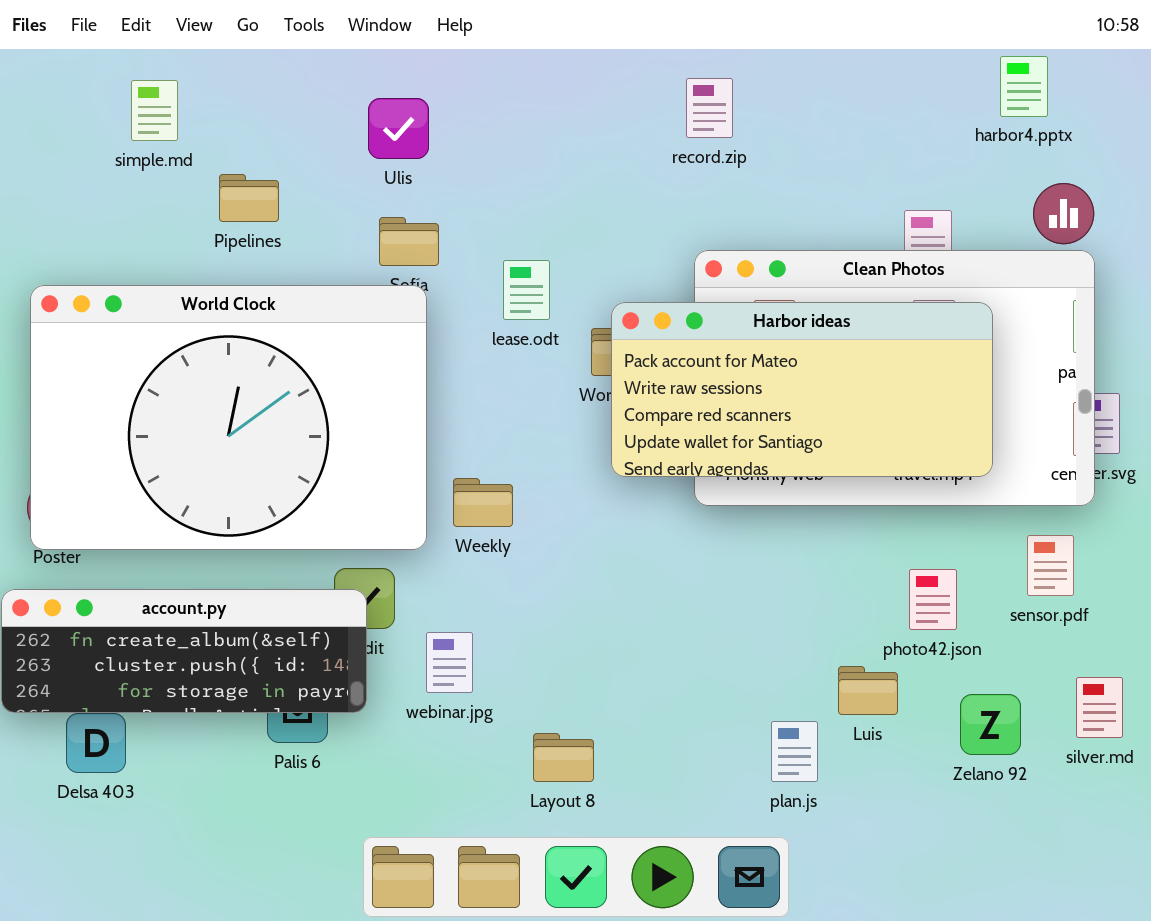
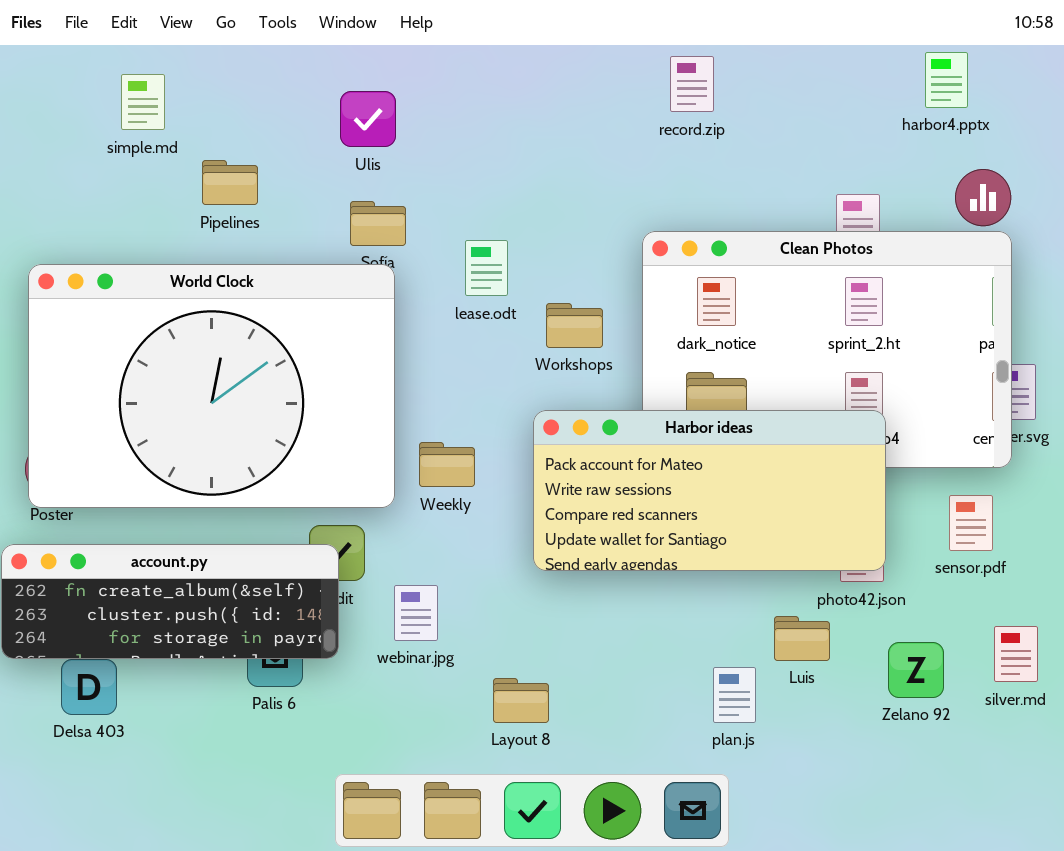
record.zip: [686,78,733,138] -> [670,56,714,112], moved
Harbor ideas: [611,302,993,477] -> [533,410,886,571], moved

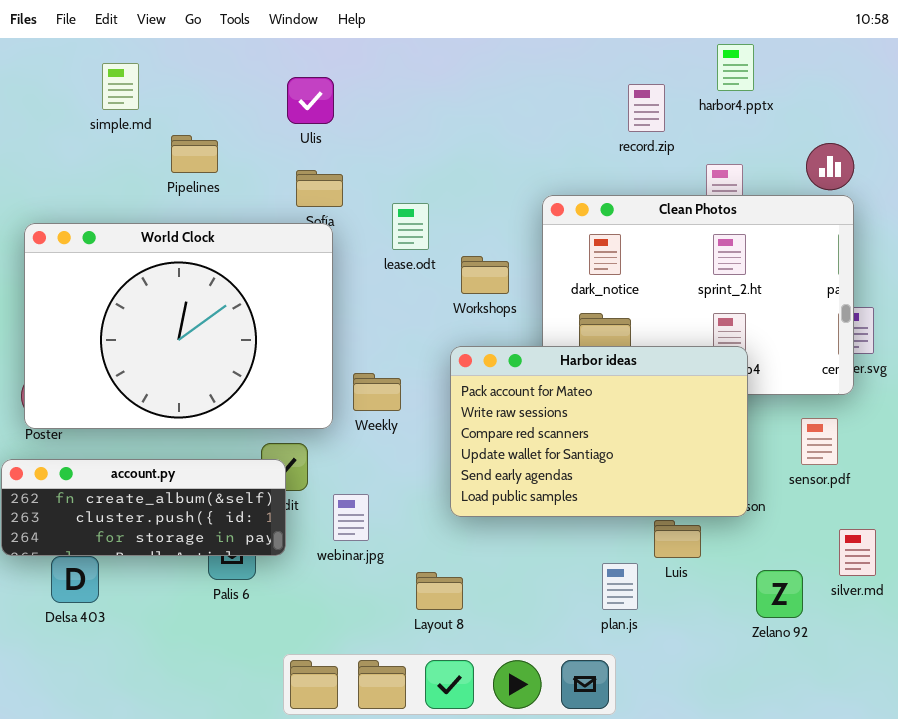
harbor4.pptx: [925,52,968,108] -> [717,44,754,91], moved
record.zip: [670,56,714,112] -> [628,84,665,132], moved
Harbor ideas: [533,410,886,571] -> [450,346,748,517], resized
Zelano 92: [888,642,944,698] -> [756,570,803,618], moved

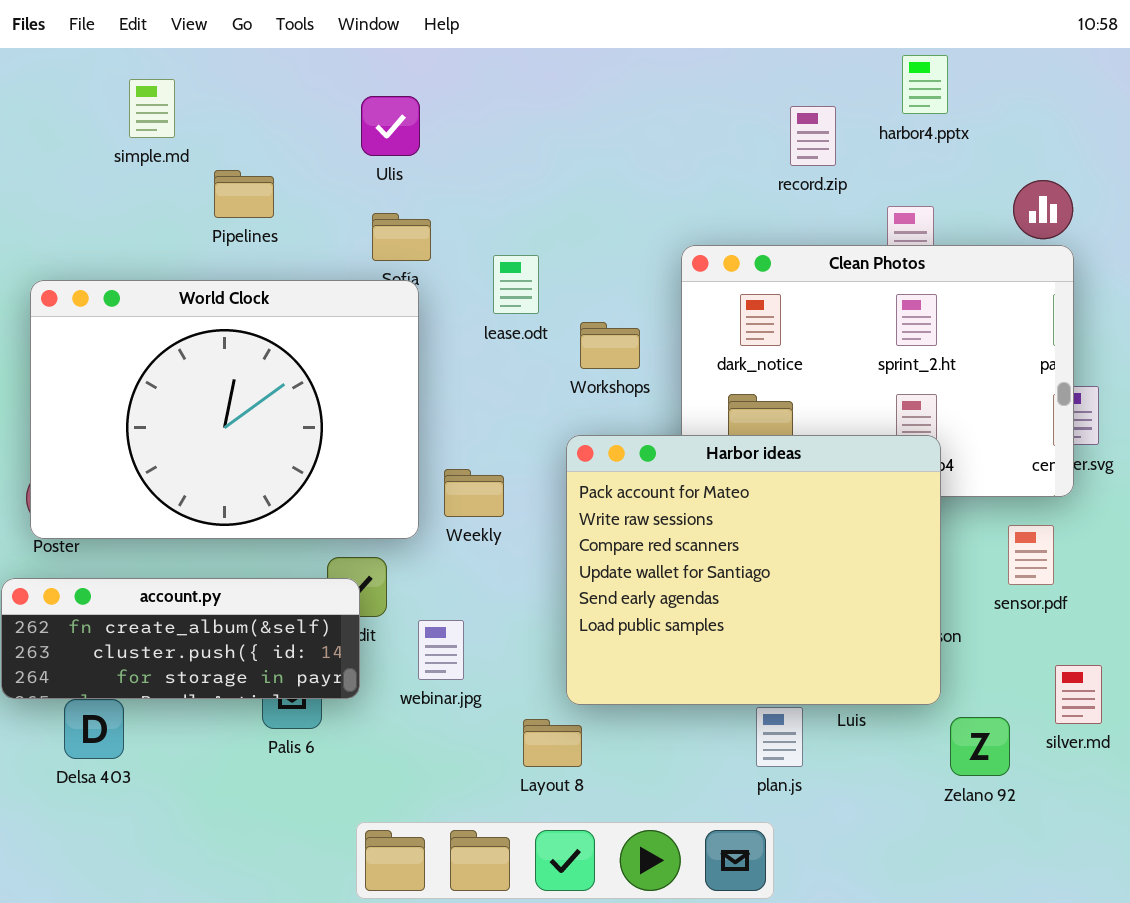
Harbor ideas: [450,346,748,517] -> [566,435,941,705], resized

